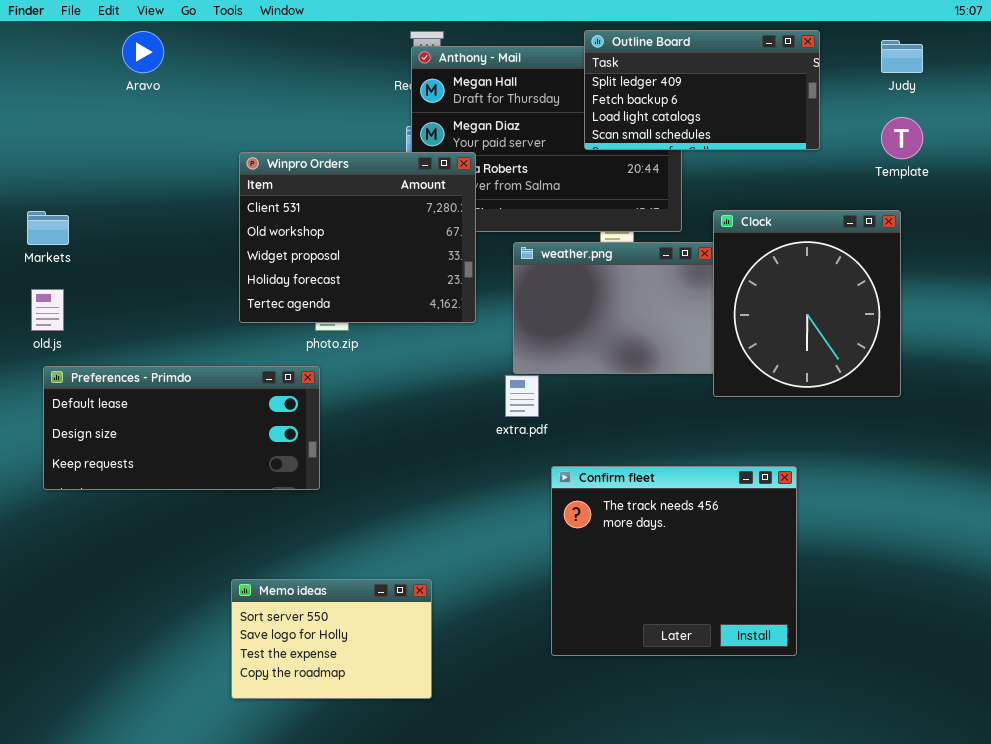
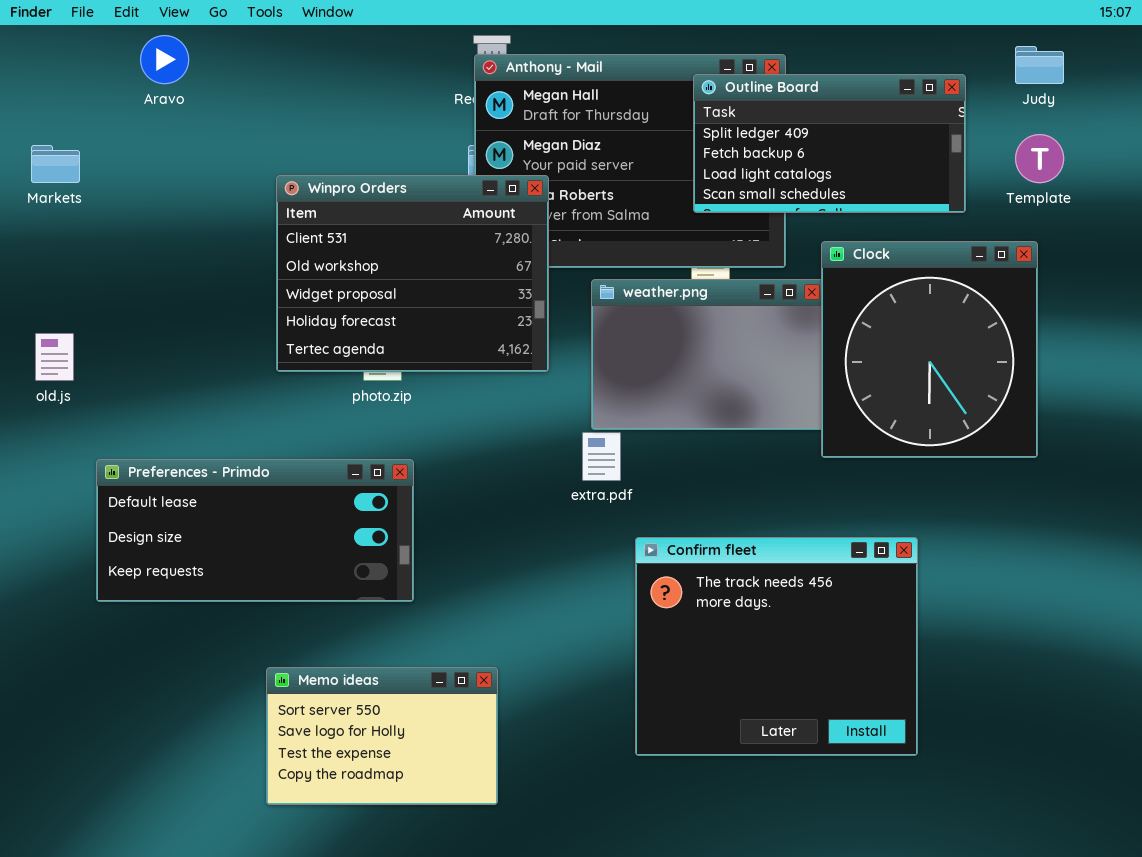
Outline Board: [584,30,820,150] -> [693,74,966,213], moved
Markets: [27,211,69,245] -> [31,145,80,183], moved
Preferences - Primdo: [43,366,320,490] -> [96,459,414,602], moved

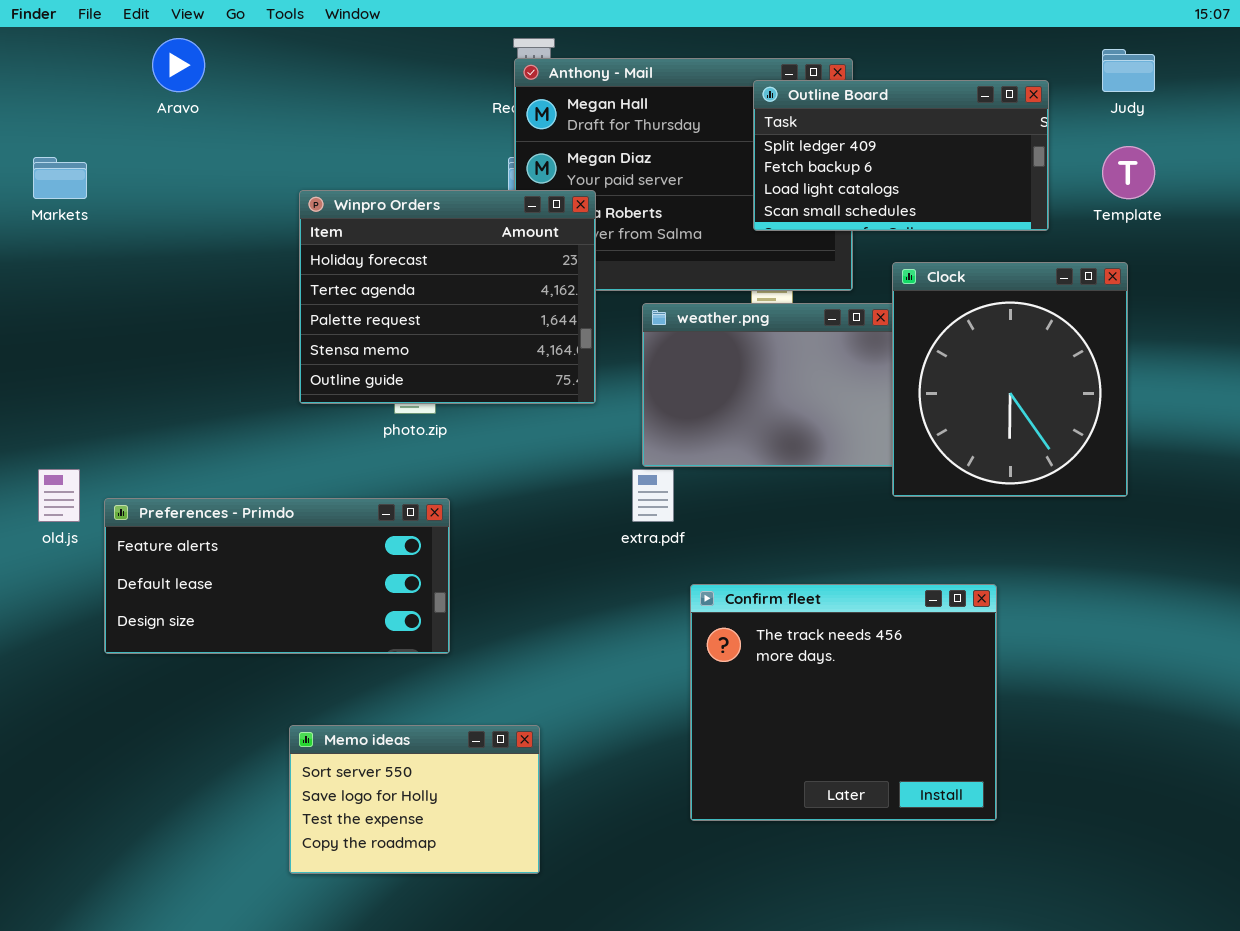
Winpro Orders: [276,175,549,372] -> [299,190,596,404], scrolled down 3 rows
old.js: [35,333,74,381] -> [38,469,80,522], moved
Preferences - Primdo: [96,459,414,602] -> [104,498,450,654], scrolled up 1 row

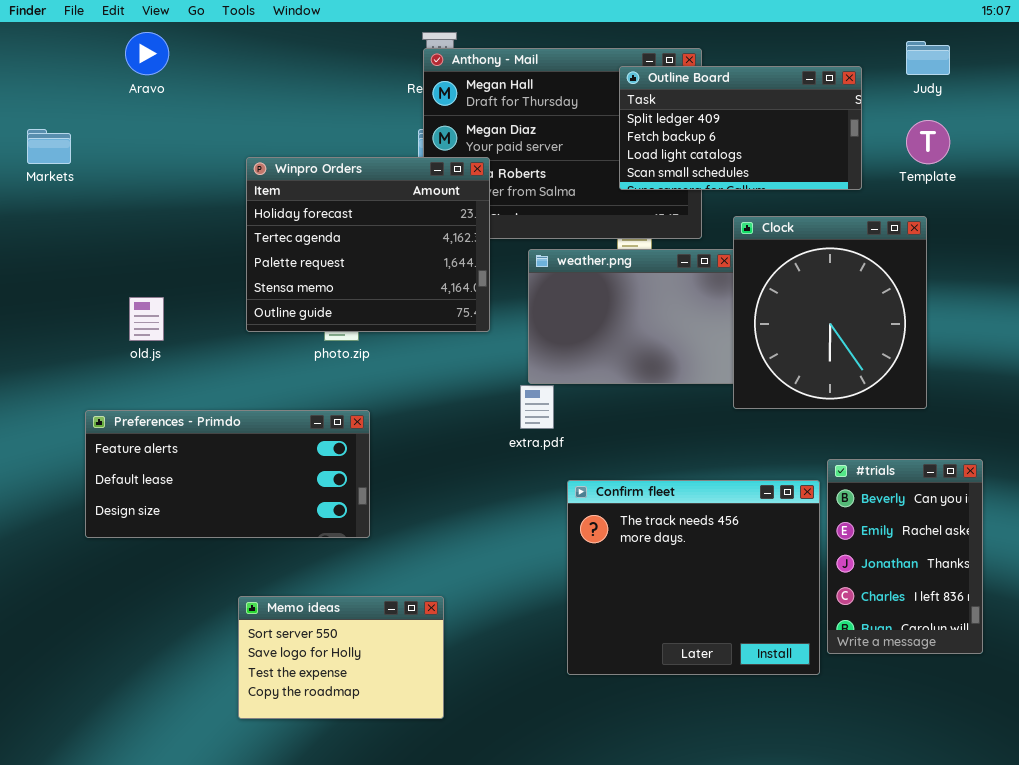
old.js: [38,469,80,522] -> [129,297,164,341], moved
#trials: none -> [827,459,983,654], opened

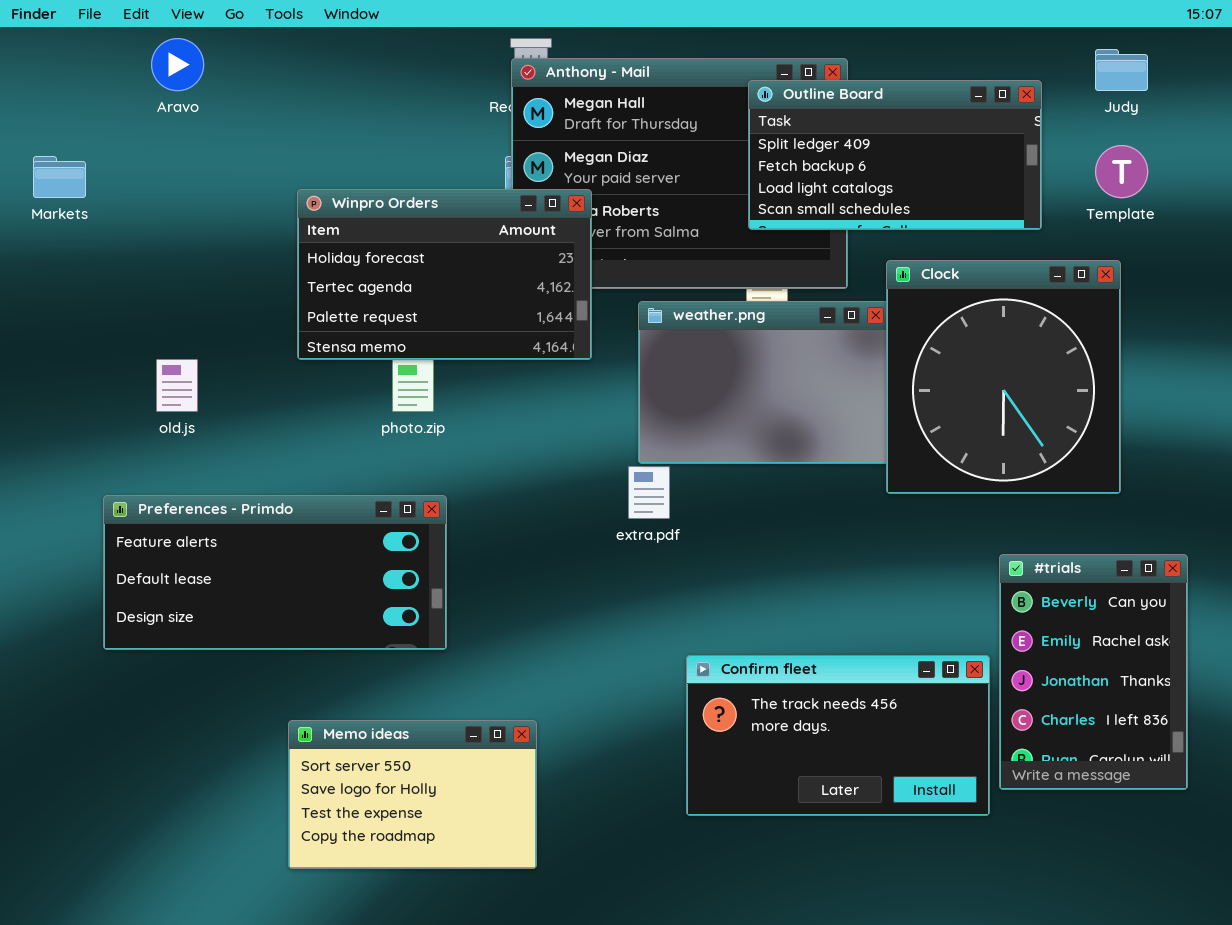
Winpro Orders: [246,157,490,332] -> [297,189,592,360], resized
Confirm fleet: [567,480,820,675] -> [686,655,990,816], resized

